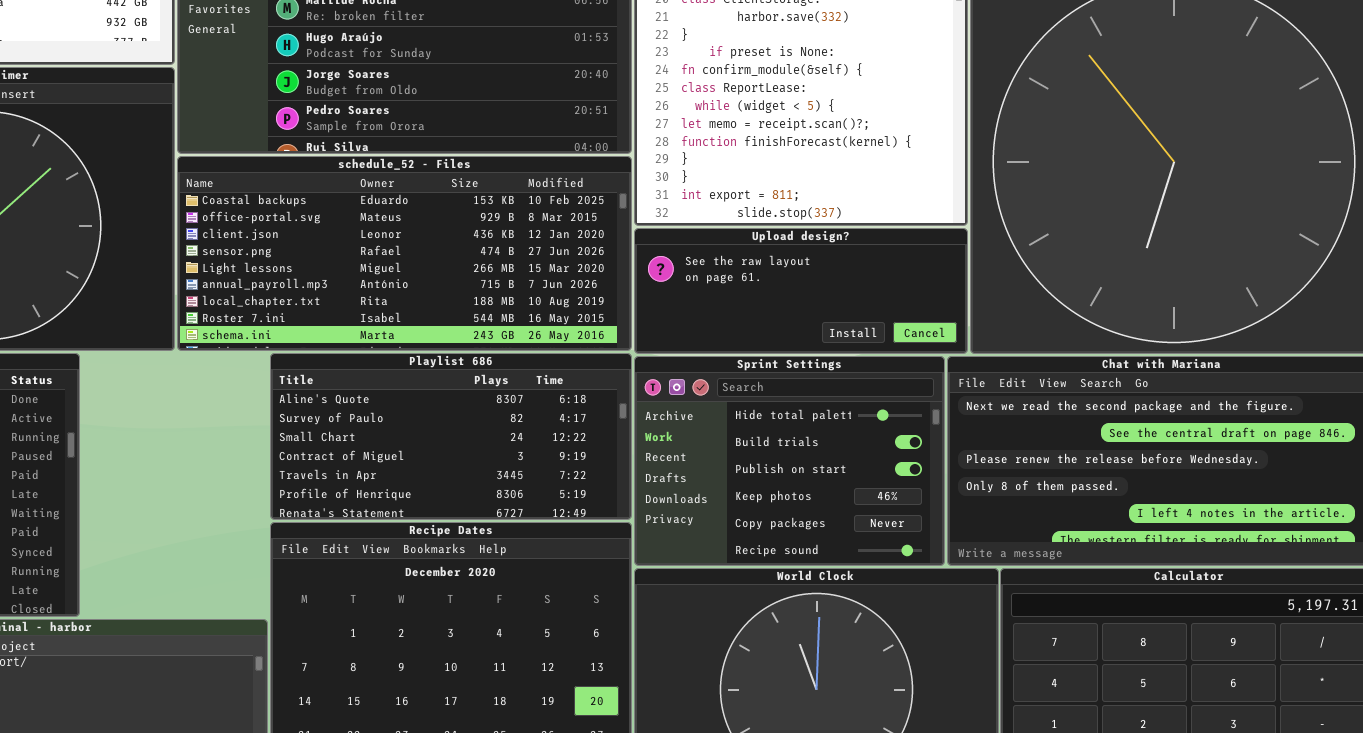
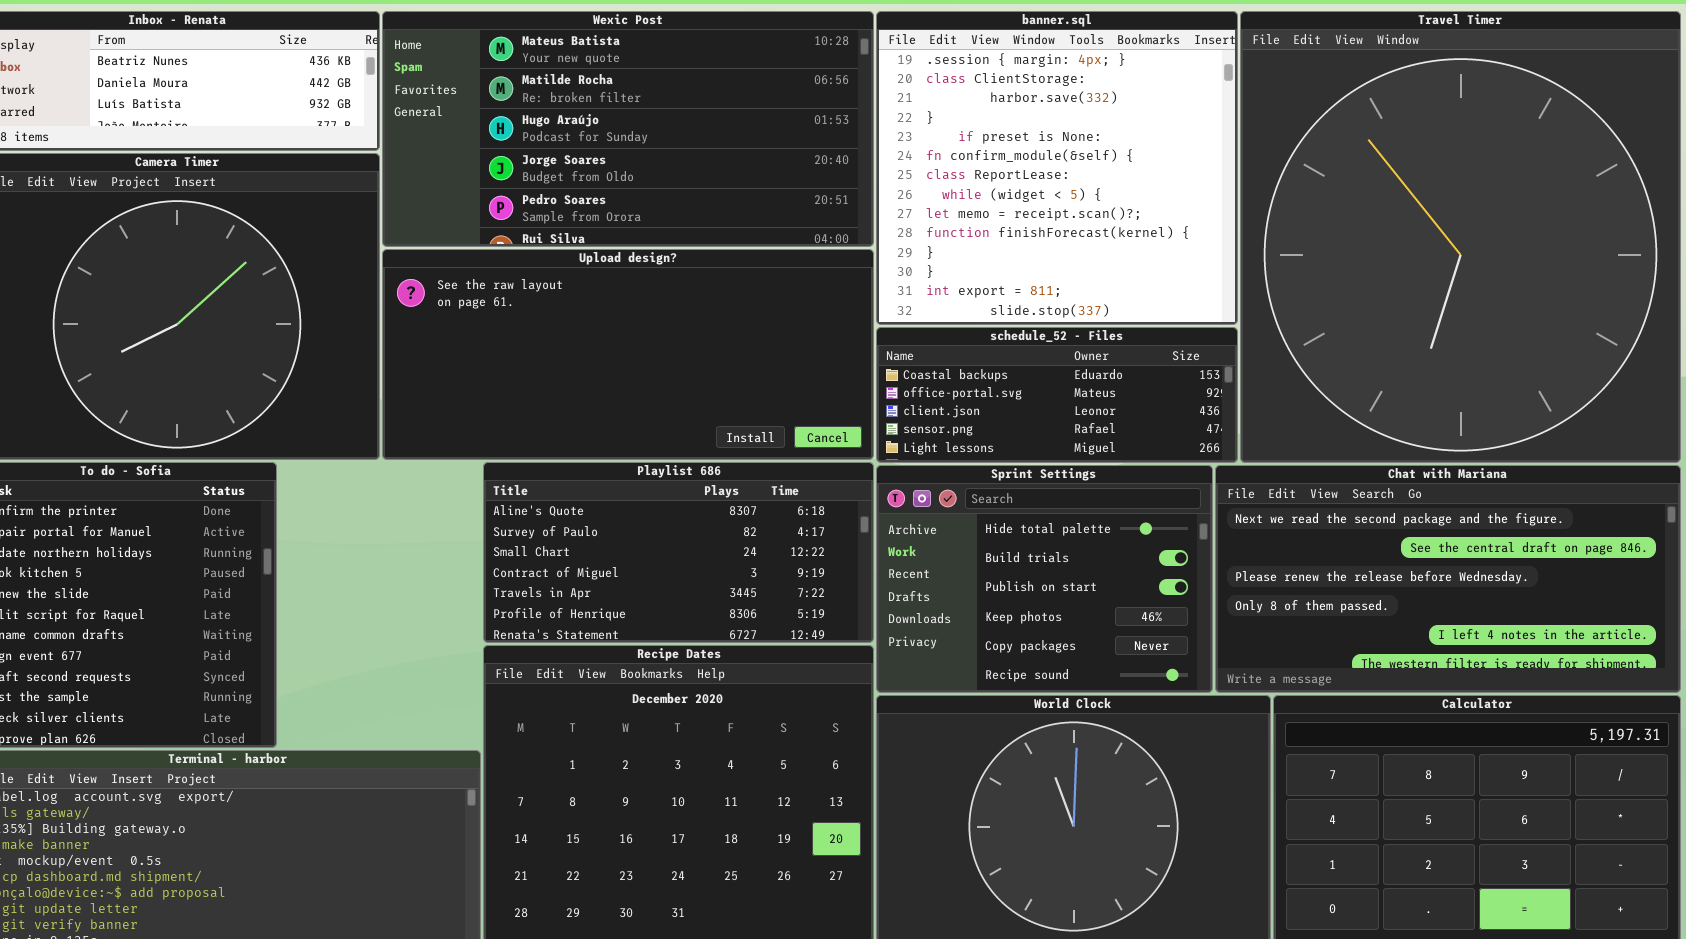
schedule_52 - Files: [177,156,632,351] -> [876,327,1238,463], moved, resized
Upload design?: [634,228,968,354] -> [382,249,874,460], moved, resized

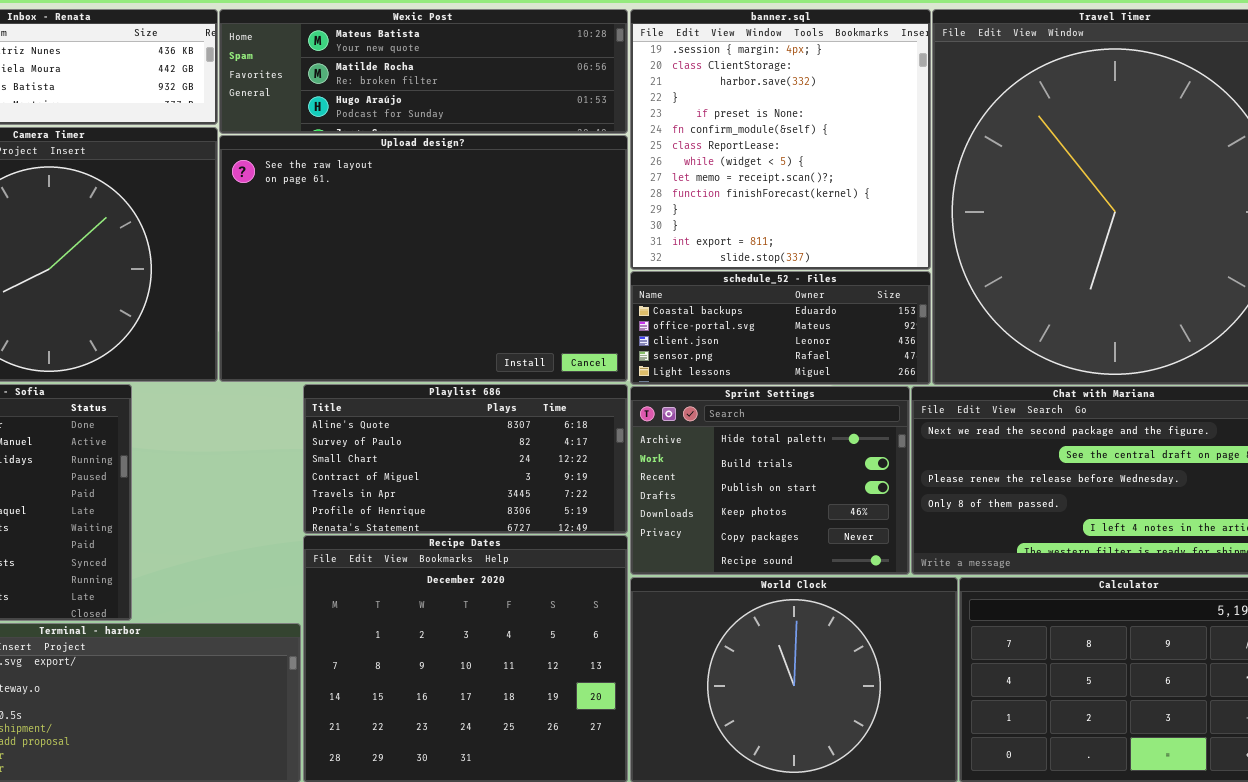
Wexic Post: [382,11,874,247] -> [219,9,628,134], resized
Upload design?: [382,249,874,460] -> [219,135,628,382], resized

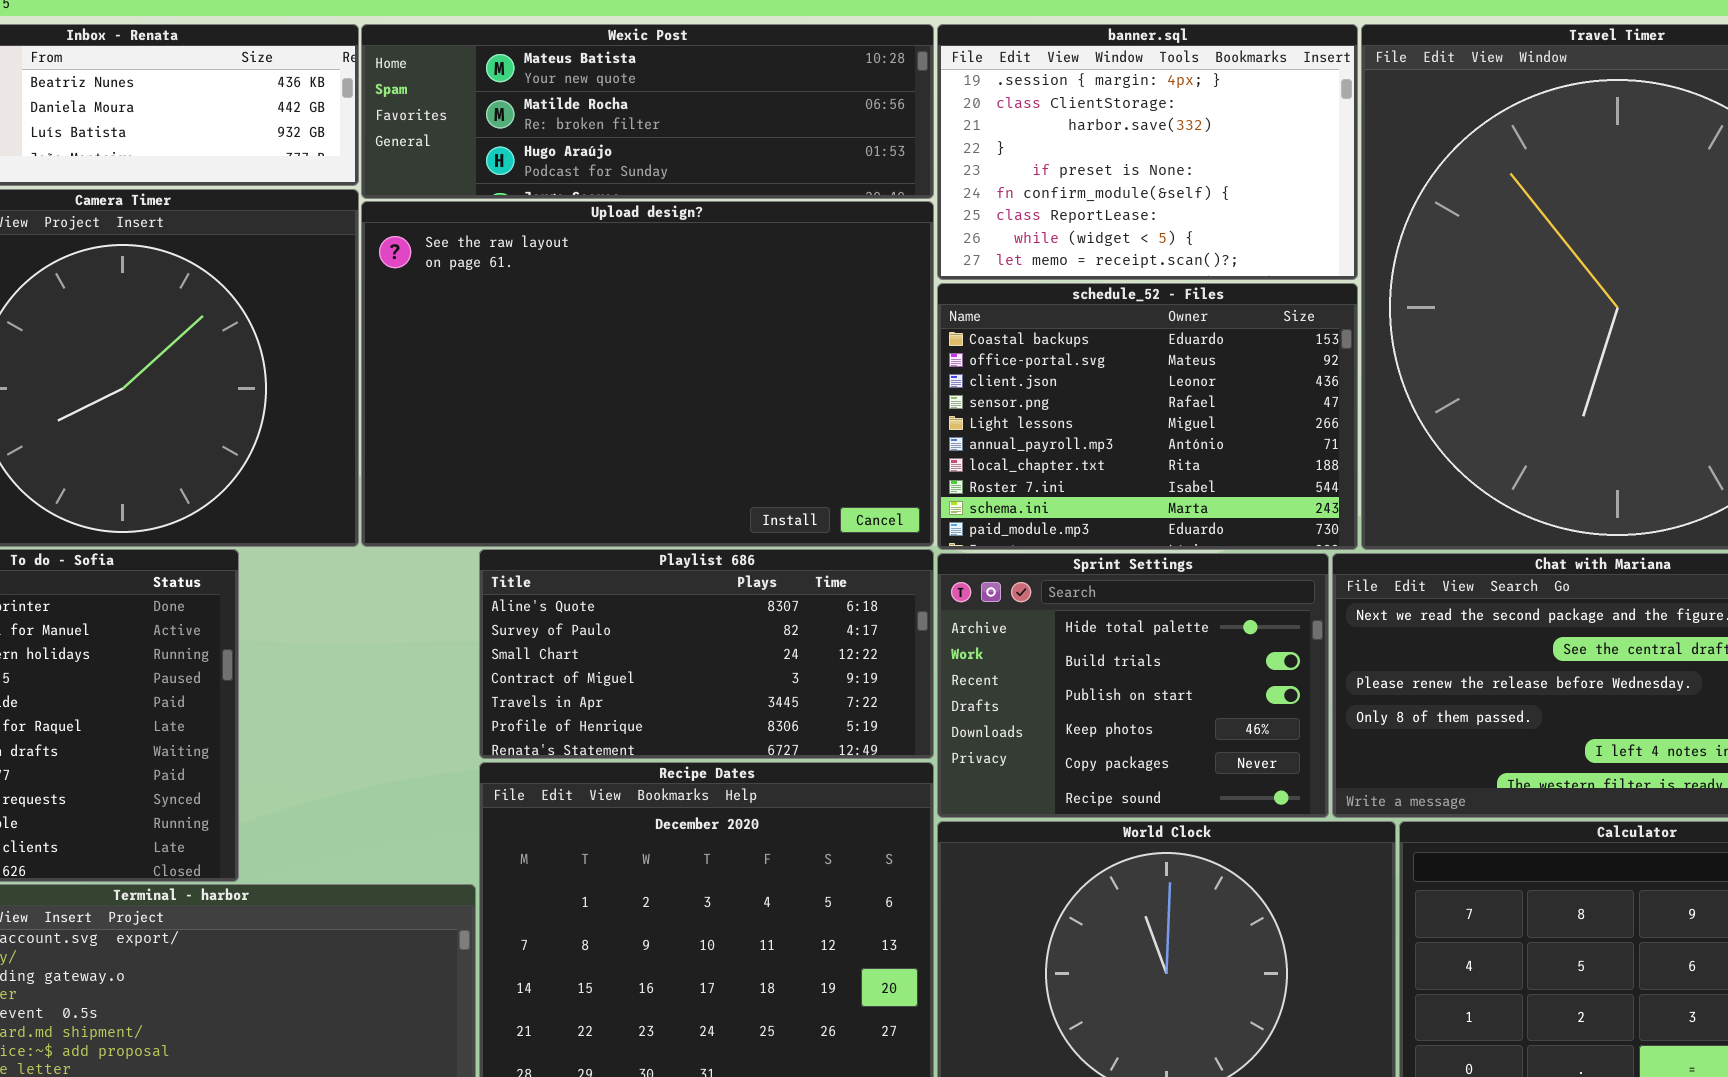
banner.sql: [630,9,931,270] -> [937,24,1358,280], resized
schedule_52 - Files: [630,271,931,385] -> [937,283,1358,550], resized

